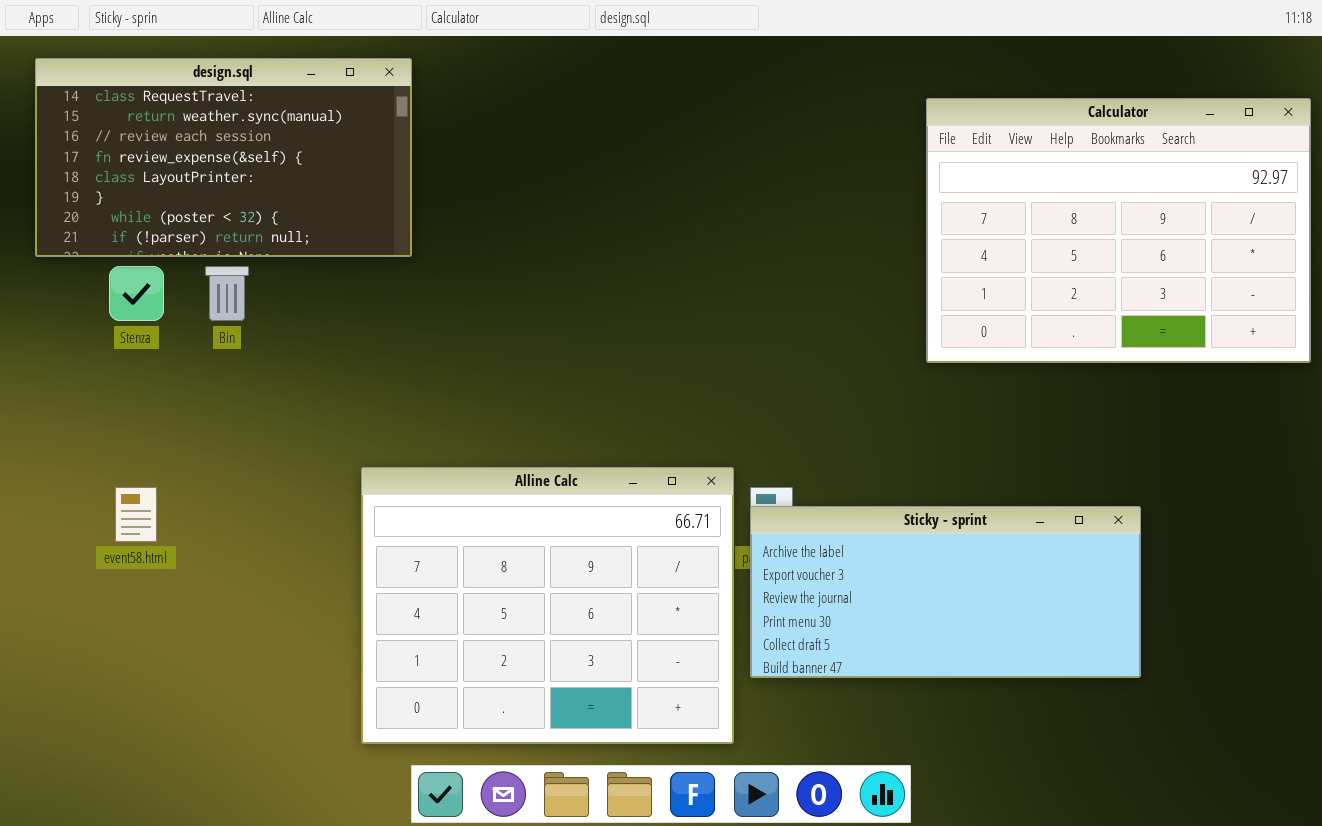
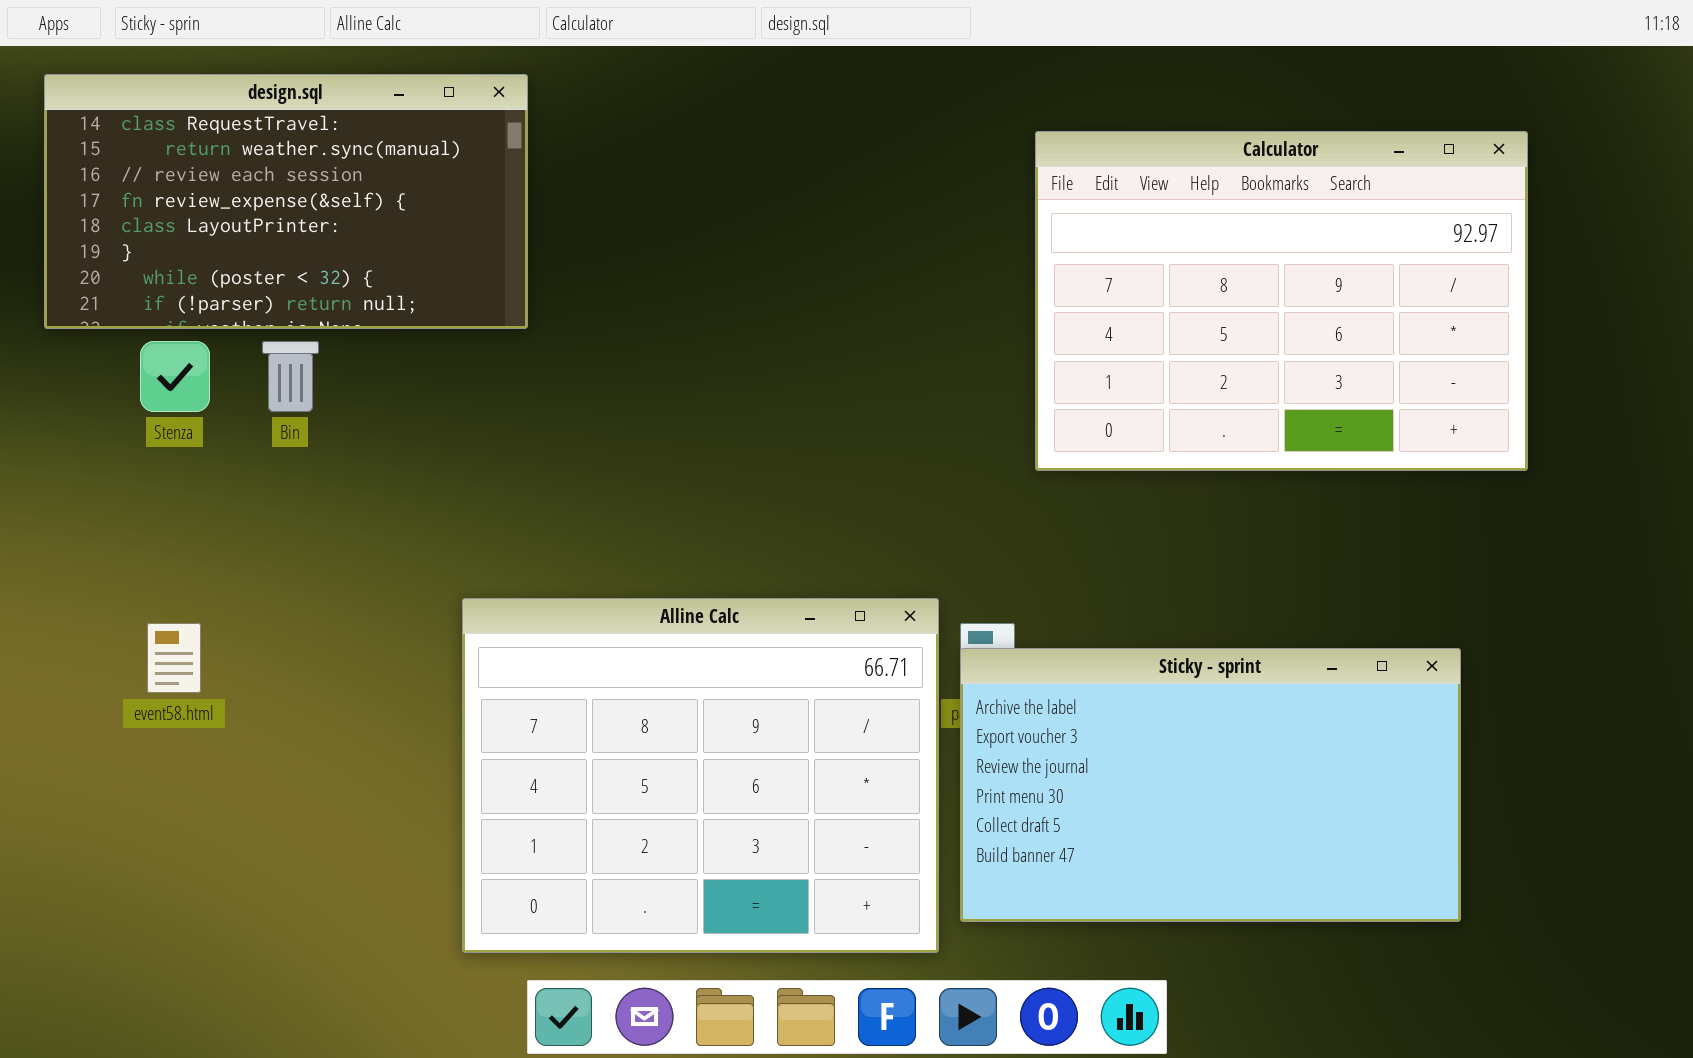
Calculator: [926,98,1311,363] -> [1035,131,1528,471], moved
Sticky - sprint: [750,506,1141,678] -> [960,648,1461,922], resized

